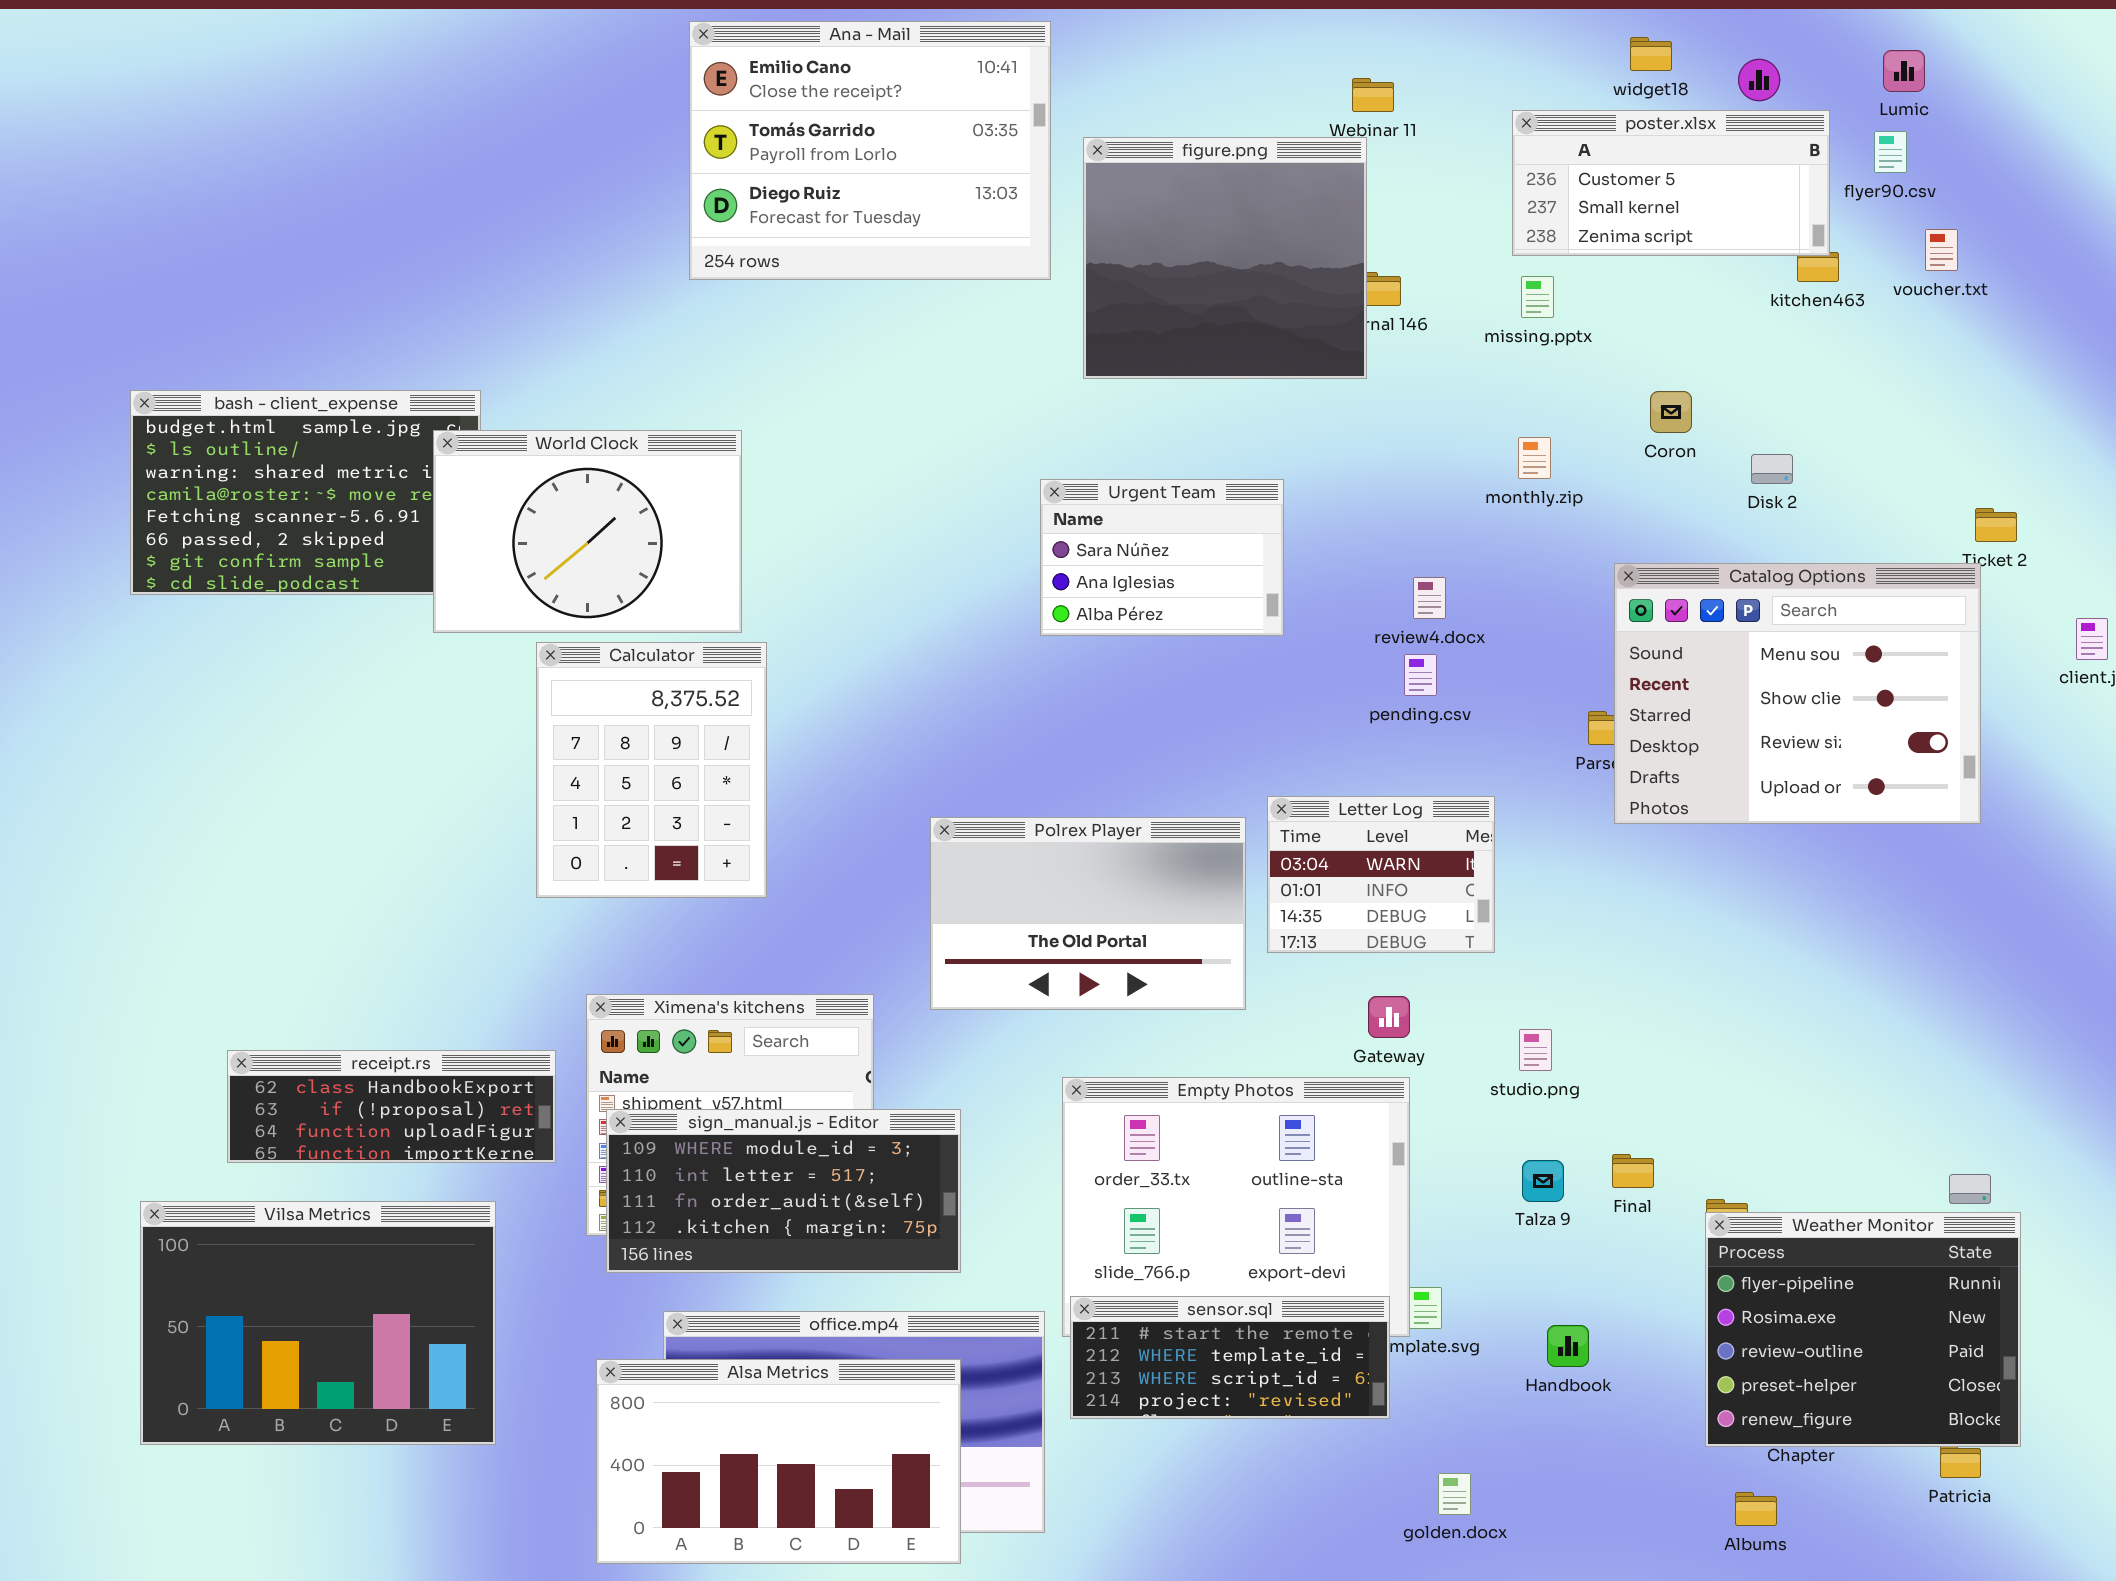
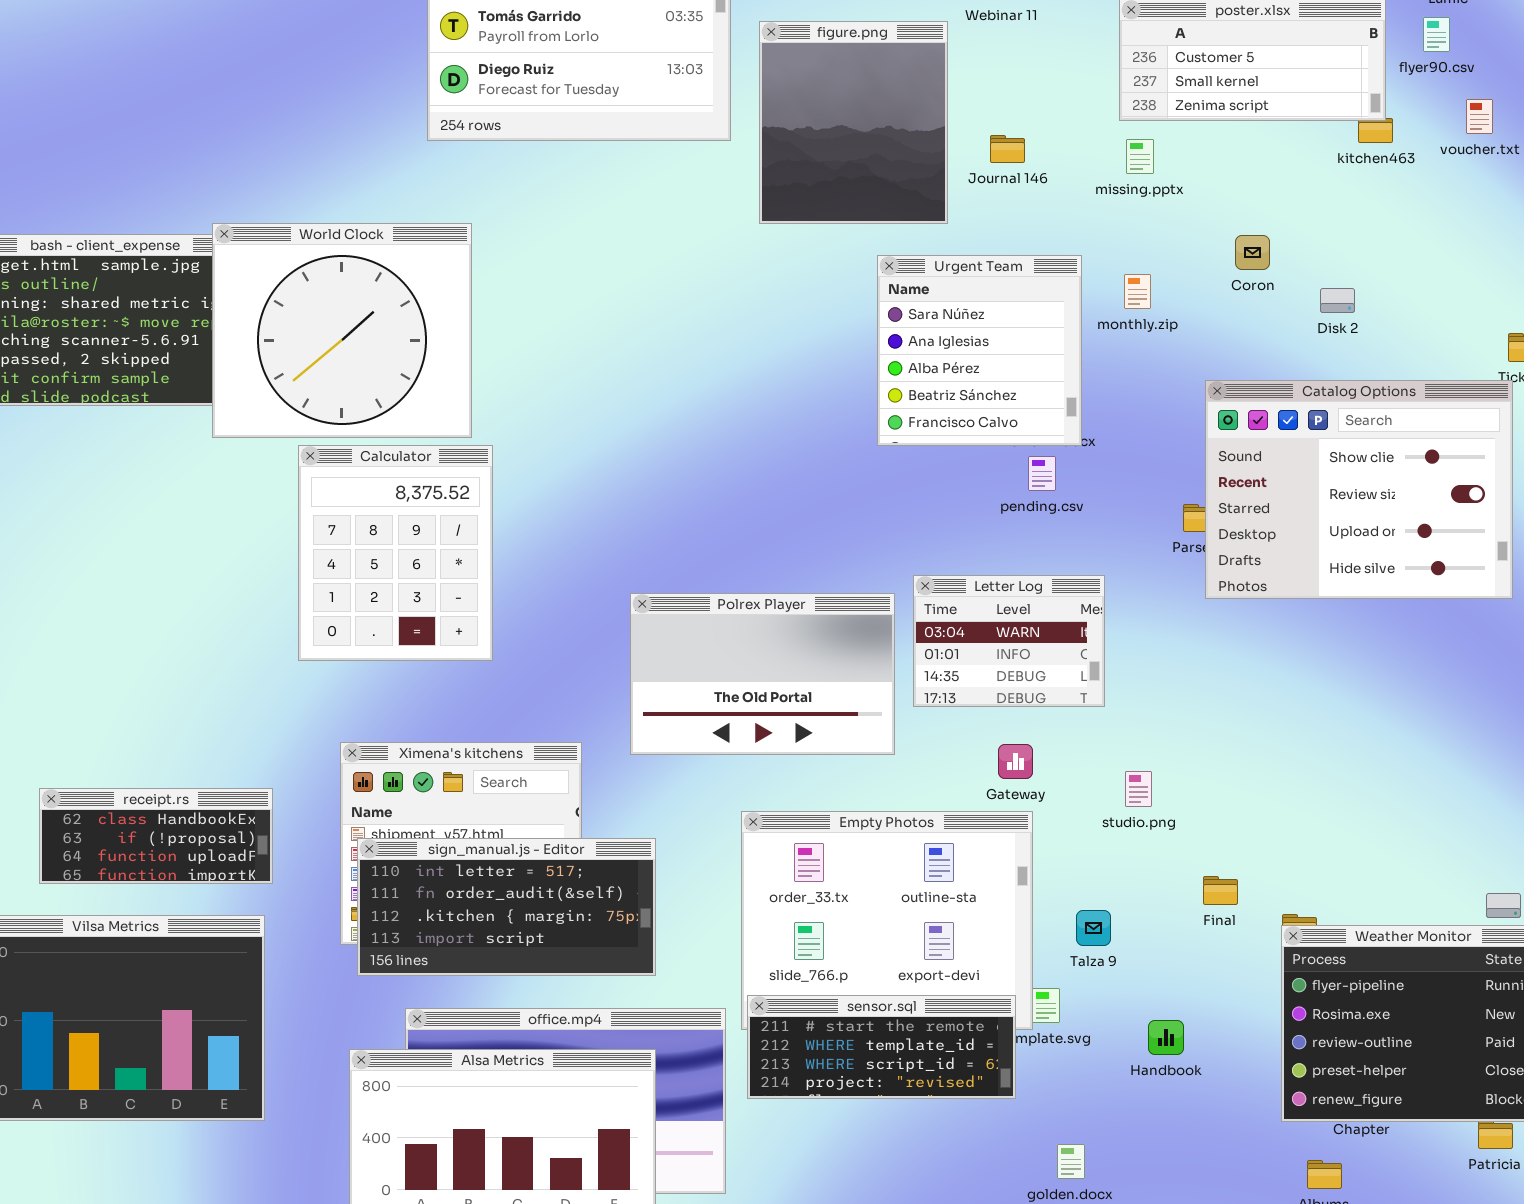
figure.png: [1083,137,1367,379] -> [759,21,948,224], resized
World Clock: [433,430,742,633] -> [212,223,472,438], resized
Urgent Team: [1040,479,1284,636] -> [877,255,1082,446], moved, resized
Catalog Options: [1614,563,1981,824] -> [1205,380,1513,599], scrolled down 1 row
receipt.rs: [227,1050,556,1163] -> [39,788,273,884], resized
sign_manual.js - Editor: [606,1109,961,1273] -> [357,838,656,976], scrolled down 1 row
Talza 9: [1522,1160,1564,1202] -> [1076,910,1111,946], moved

